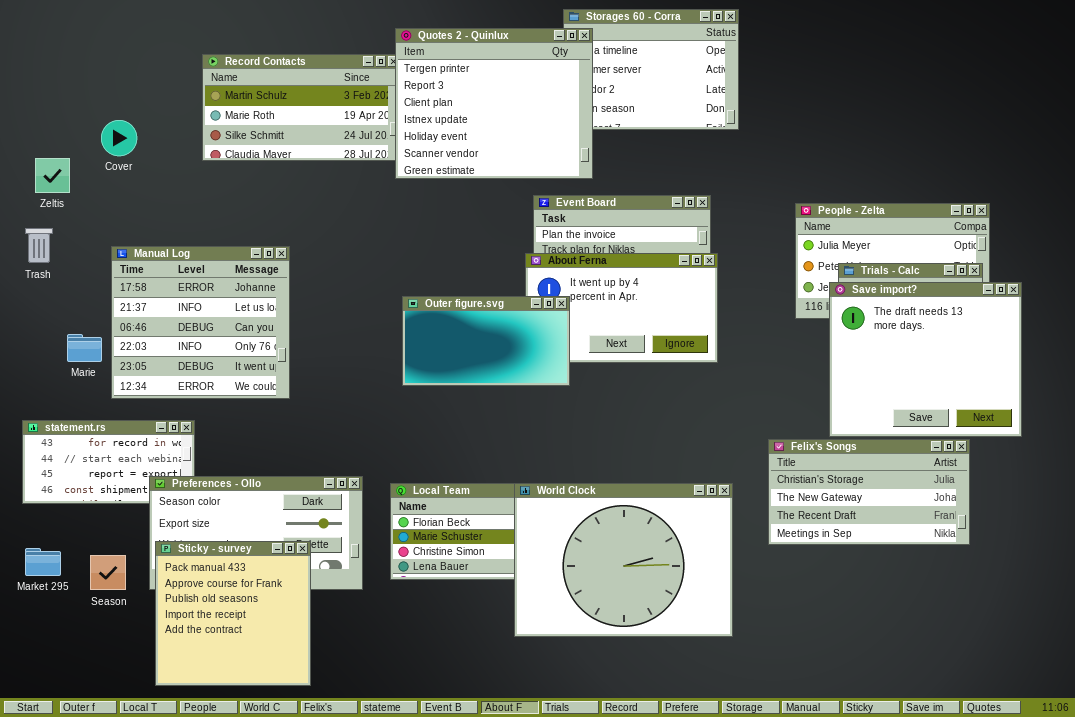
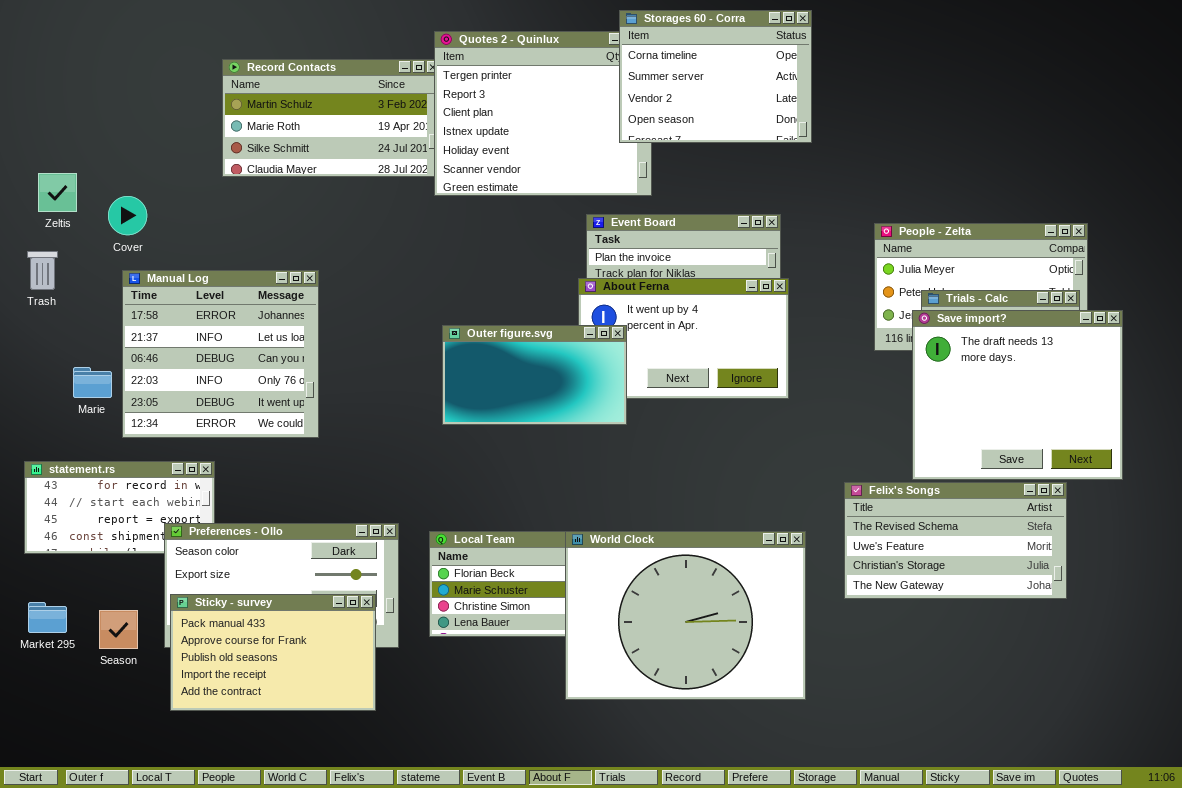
Storages 60 - Corra: [563,9,739,130] -> [619,10,812,143], raised
Cover: [101,120,137,156] -> [108,196,147,235], moved
Felix's Songs: [768,439,970,545] -> [844,482,1067,599], scrolled up 2 rows
Sticky - survey: [155,541,311,686] -> [170,594,376,711], resized

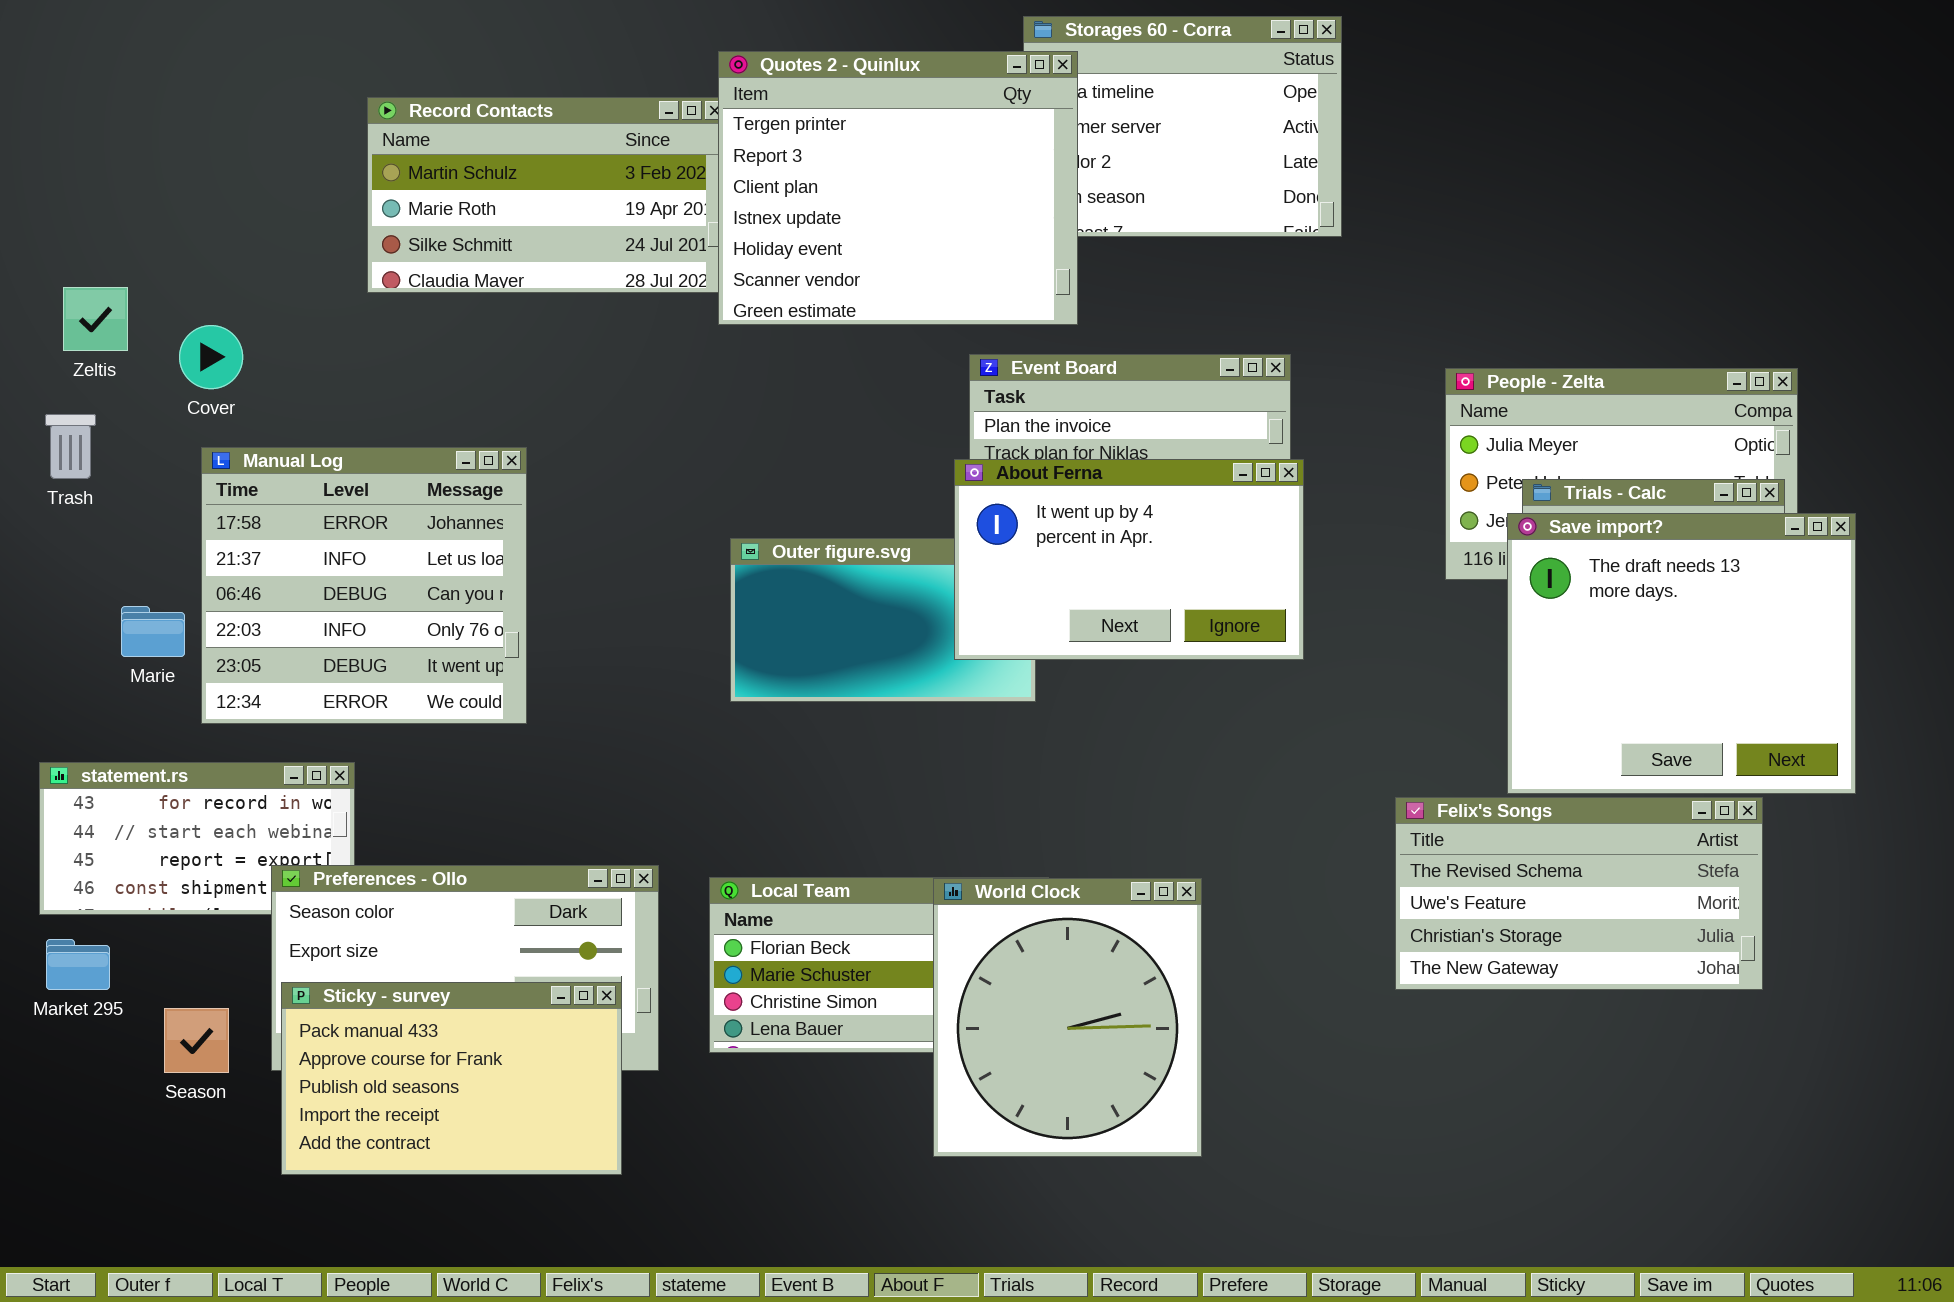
Quotes 2 - Quinlux: [434,31,652,196] -> [718,51,1078,325], raised
About Ferna: [578,278,789,399] -> [954,459,1304,660], raised
World Clock: [565,531,806,700] -> [933,878,1202,1157], resized
Market 295: [28,602,67,633] -> [46,939,110,990], moved

